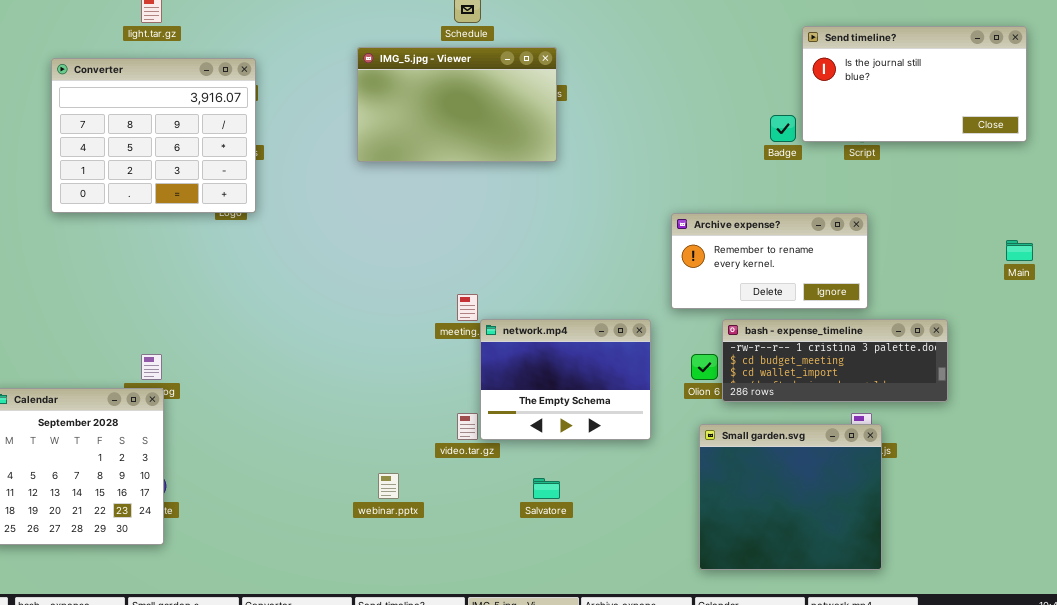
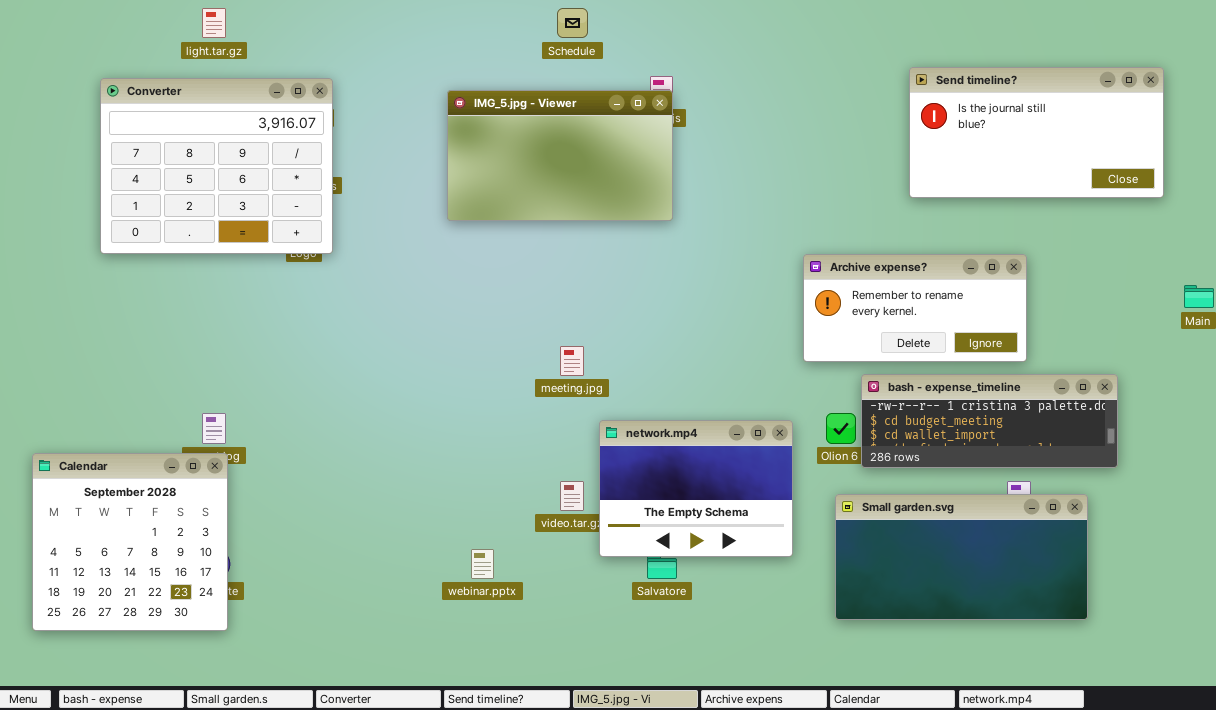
Send timeline?: [802,26,1027,142] -> [909,67,1164,198], moved
IMG_5.jpg - Viewer: [357,47,557,162] -> [447,90,673,221], moved
network.mp4: [480,319,651,440] -> [599,420,793,557], moved
Small garden.svg: [699,424,882,570] -> [835,494,1088,620], resized

